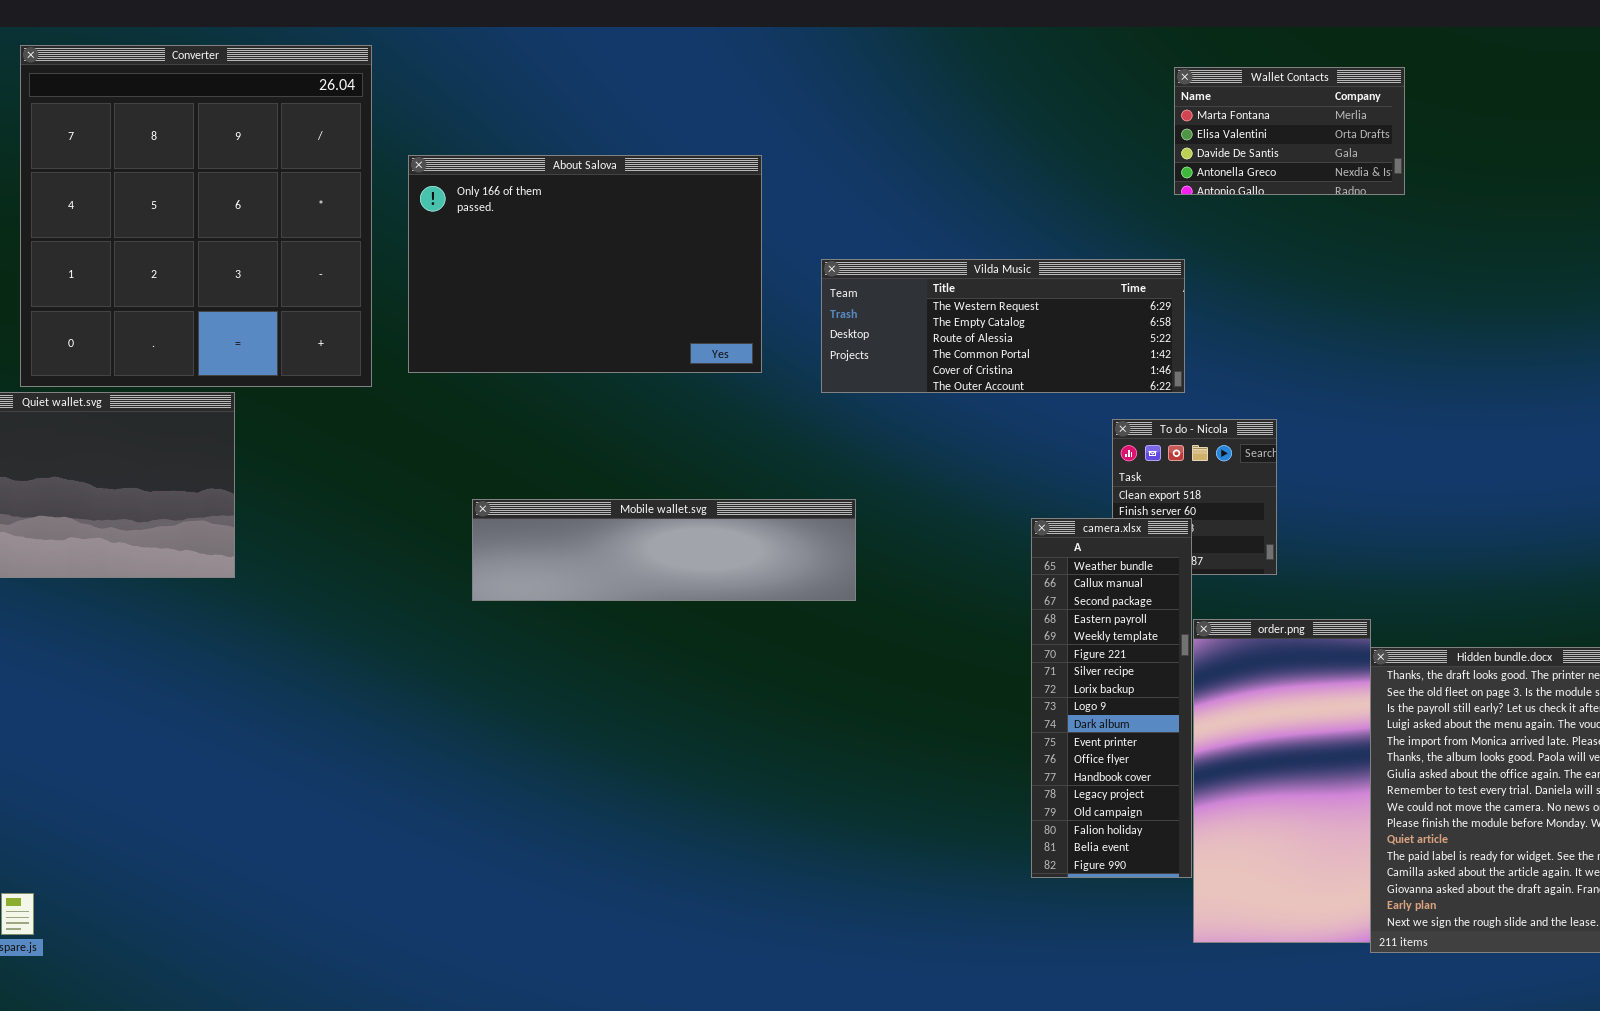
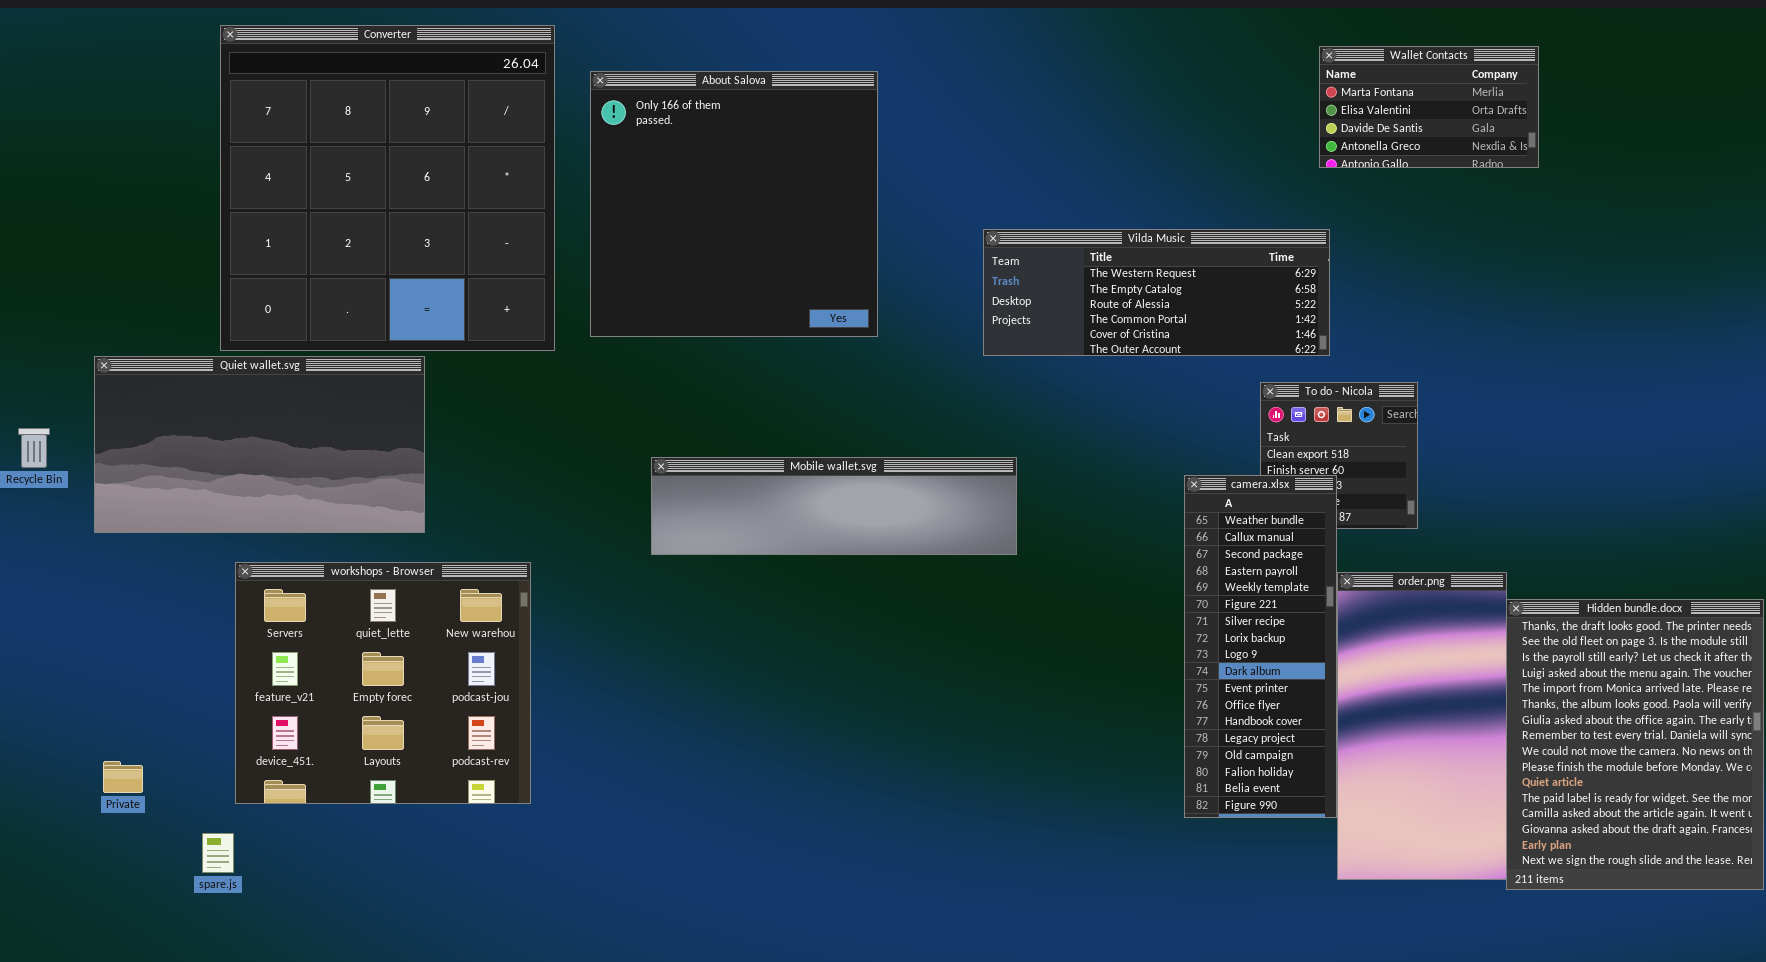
About Salova: [408,155,762,373] -> [590,71,878,337], resized
workshops - Browser: none -> [235,562,531,804], opened

